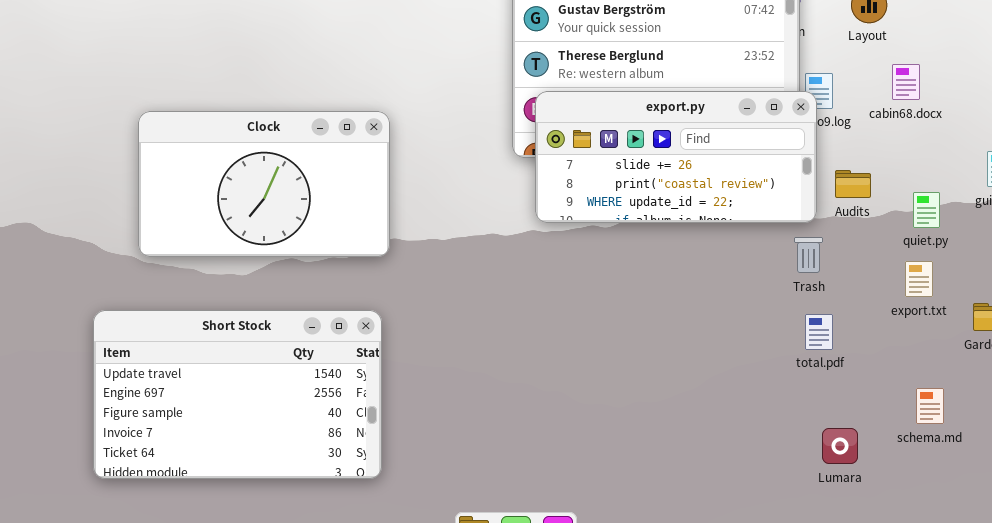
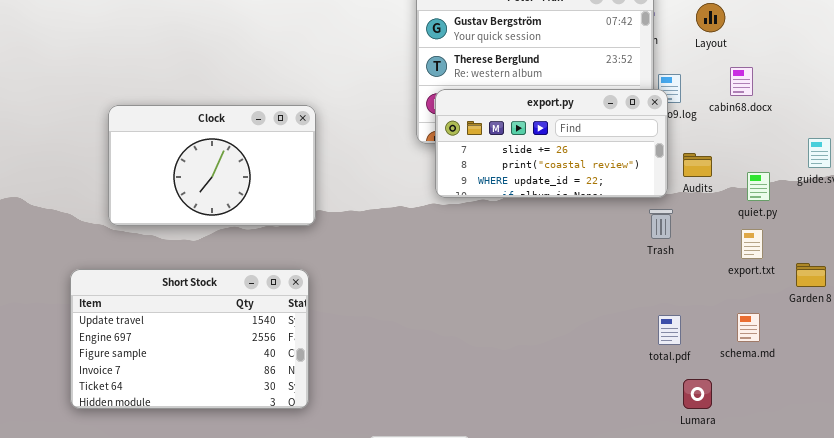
total.pdf: [805,314,833,350] -> [658,315,681,345], moved
schema.md: [916,388,944,424] -> [737,313,760,342], moved
Lumara: [822,428,858,464] -> [683,379,712,409], moved

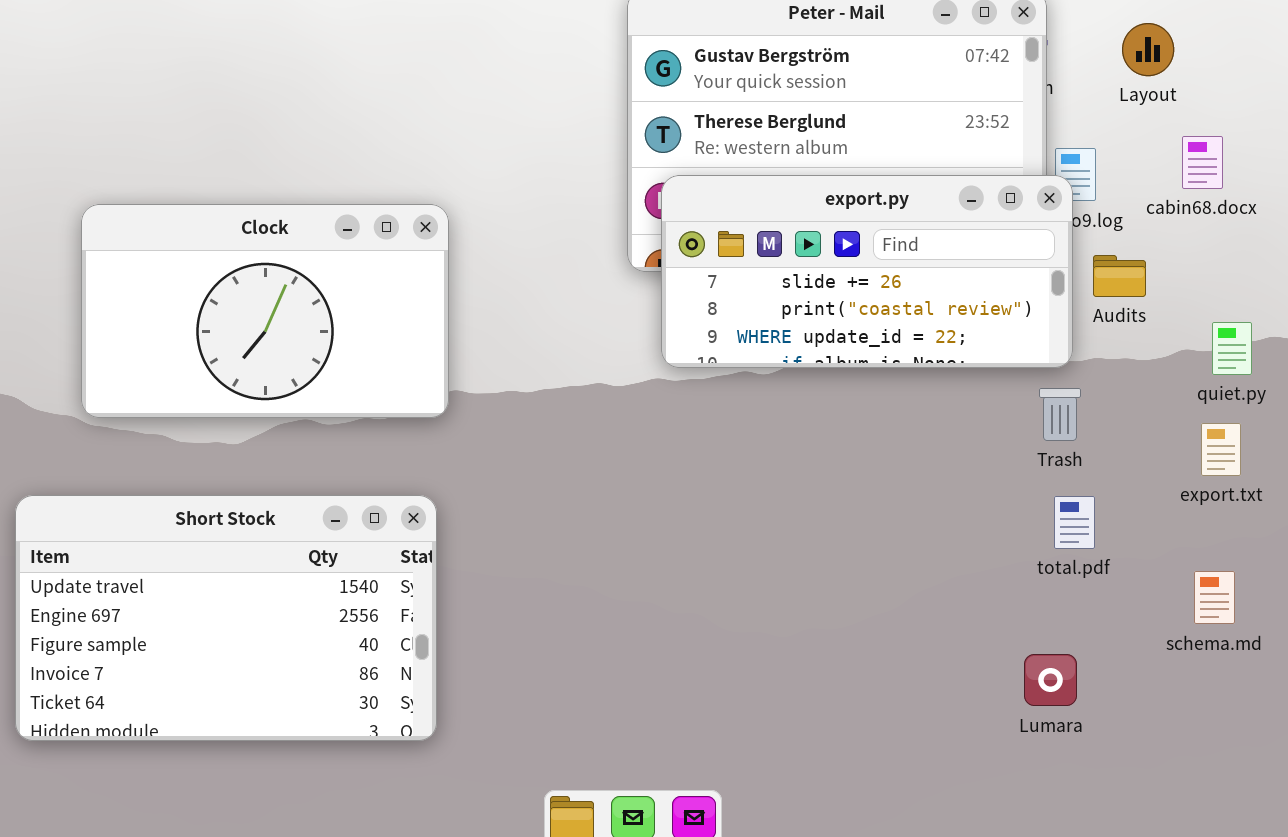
Audits: [683,153,712,177] -> [1093,255,1146,297], moved
total.pdf: [658,315,681,345] -> [1054,496,1095,549], moved
Lumara: [683,379,712,409] -> [1024,654,1077,706], moved

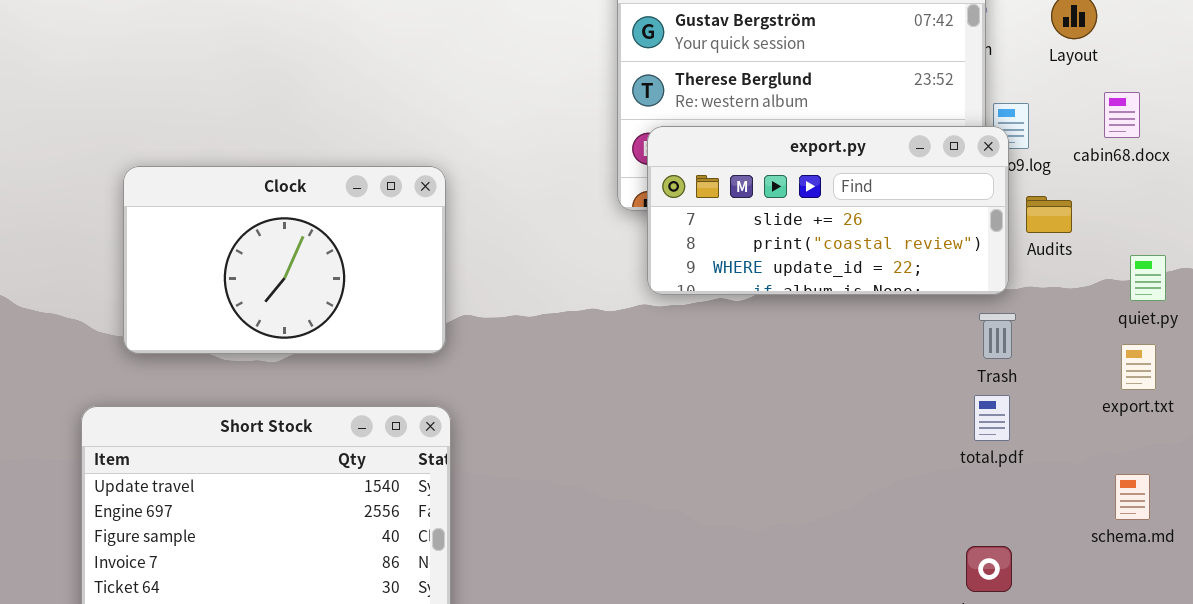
Clock: [81,204,449,418] -> [123,166,446,354], moved
total.pdf: [1054,496,1095,549] -> [974,395,1010,441], moved

